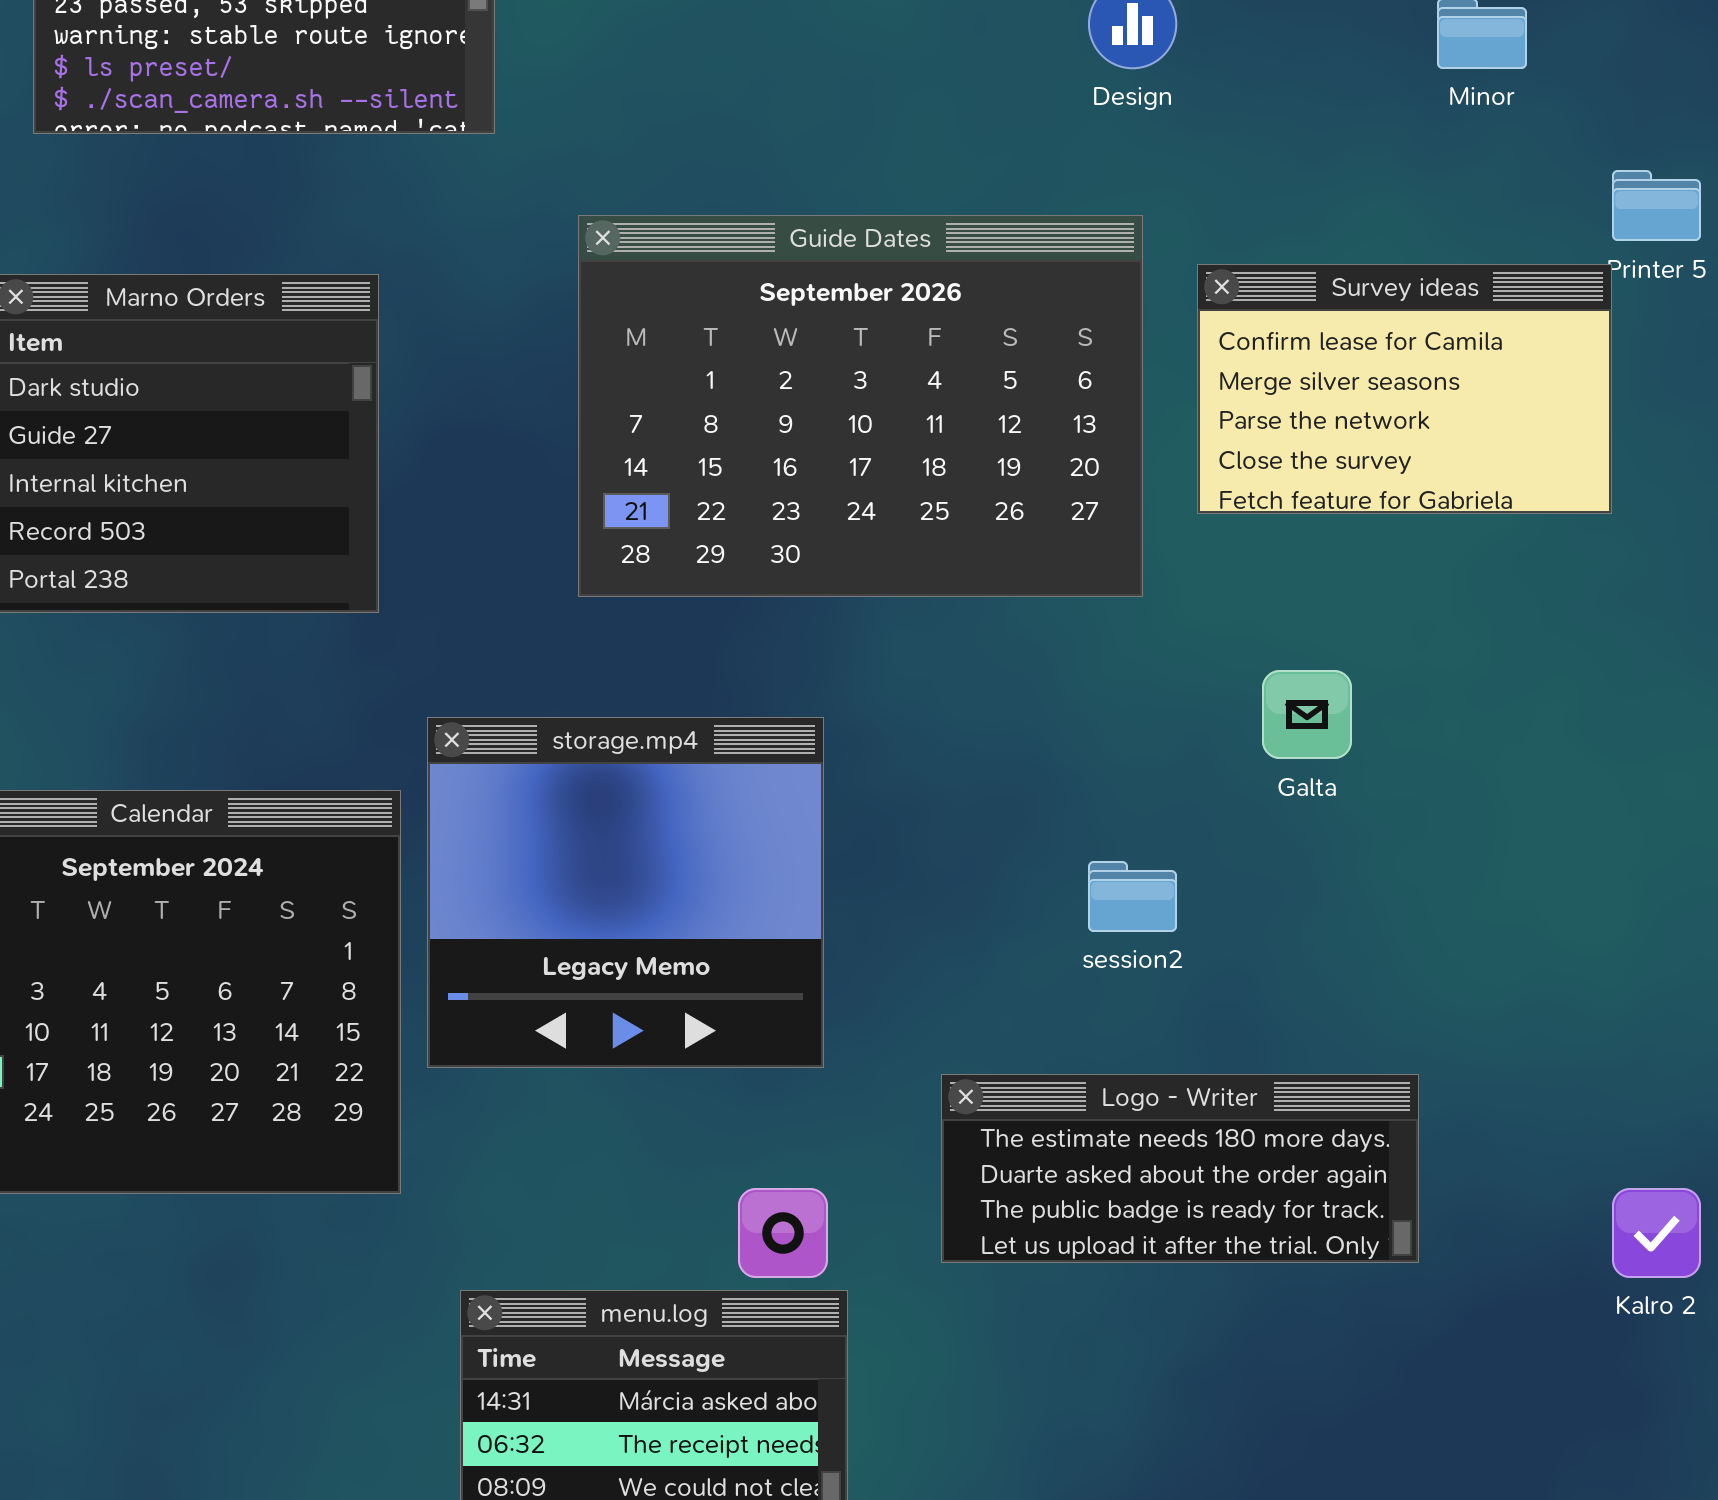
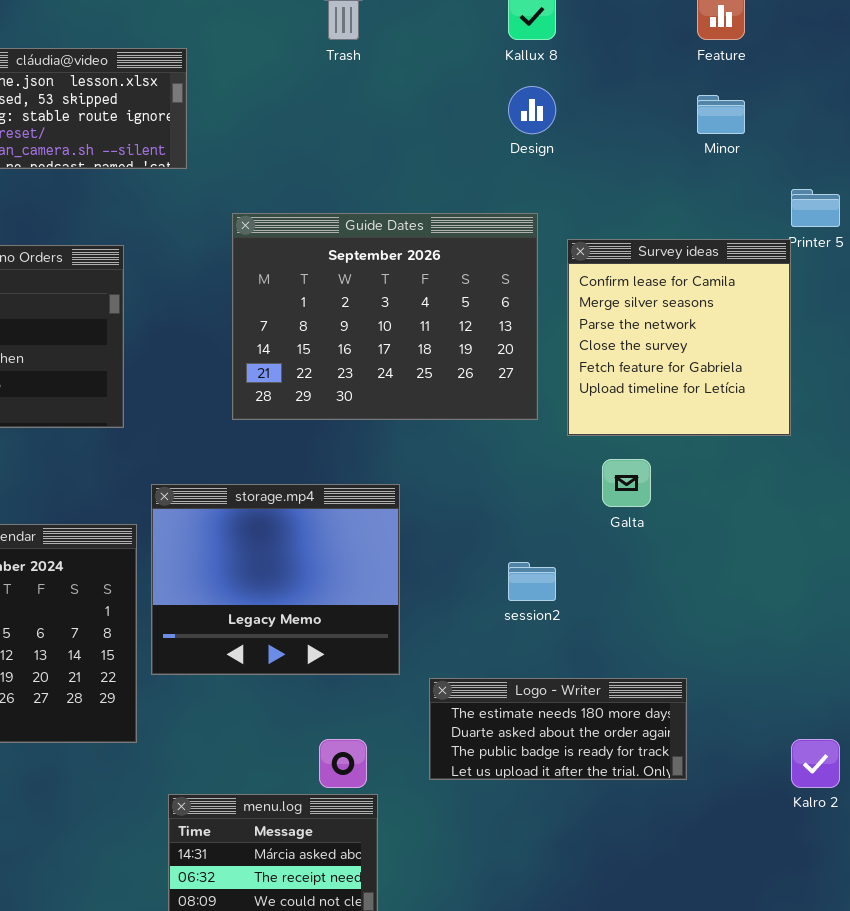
Survey ideas: [1197,264,1612,514] -> [567,239,791,436], resized
storage.mp4: [427,717,824,1068] -> [151,484,400,675], resized

